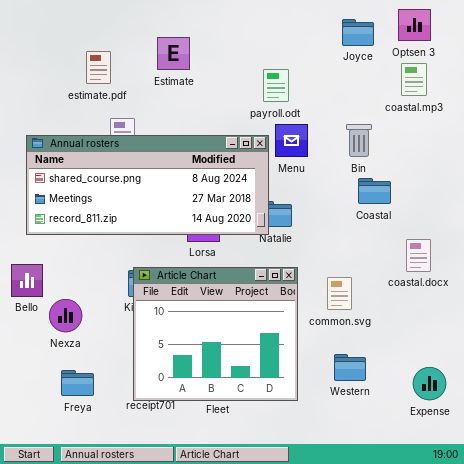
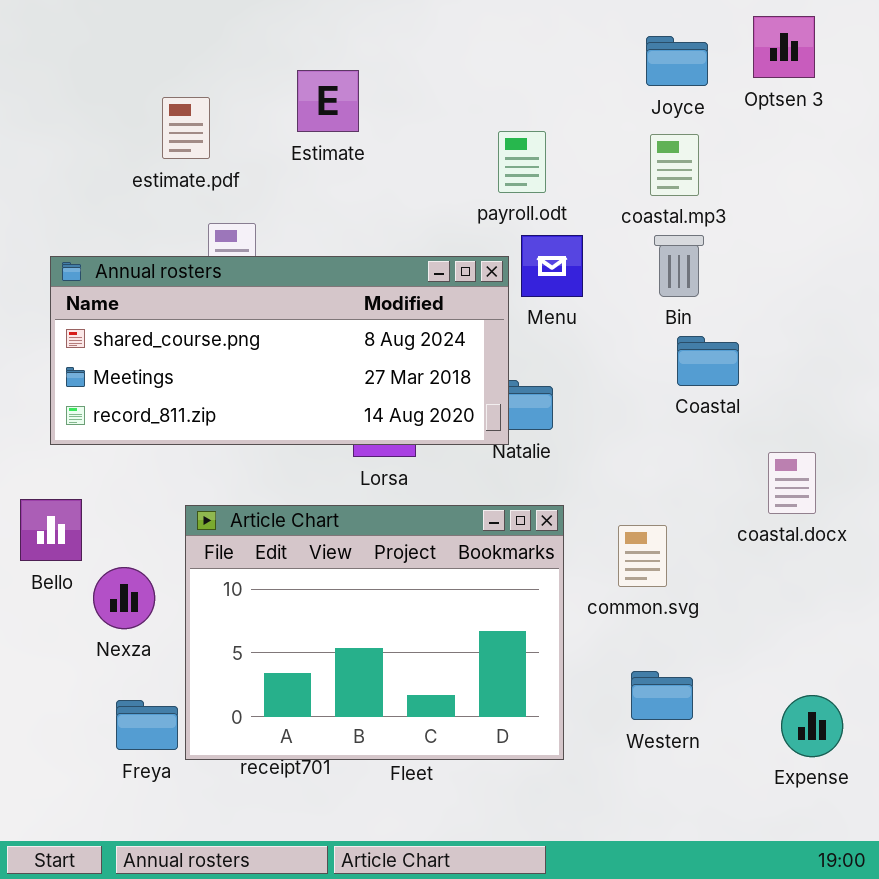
coastal.mp3: [401,63,427,96] -> [650,134,699,196], moved
Article Chart: [133,267,298,401] -> [185,505,564,760], resized

